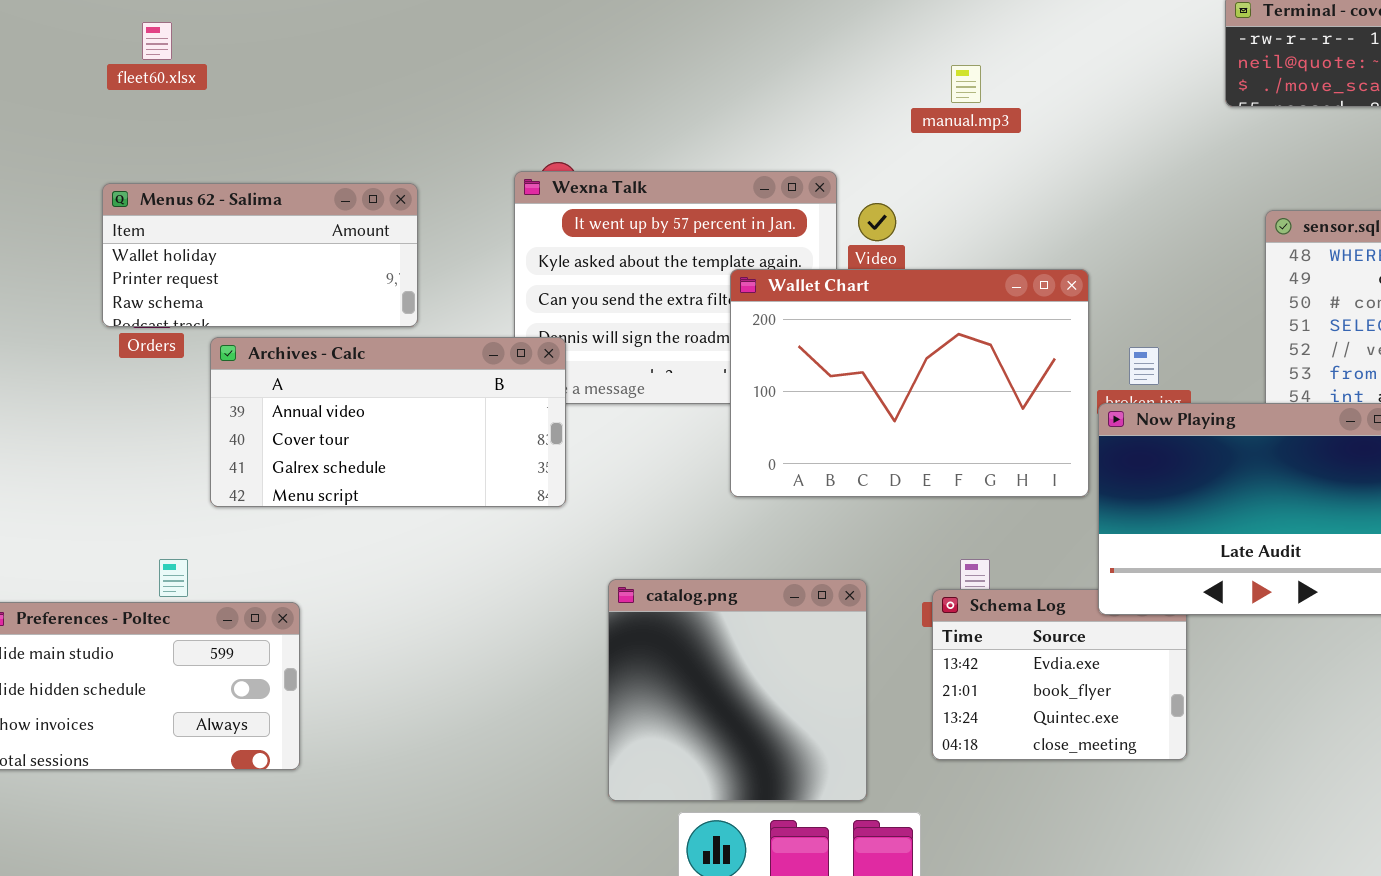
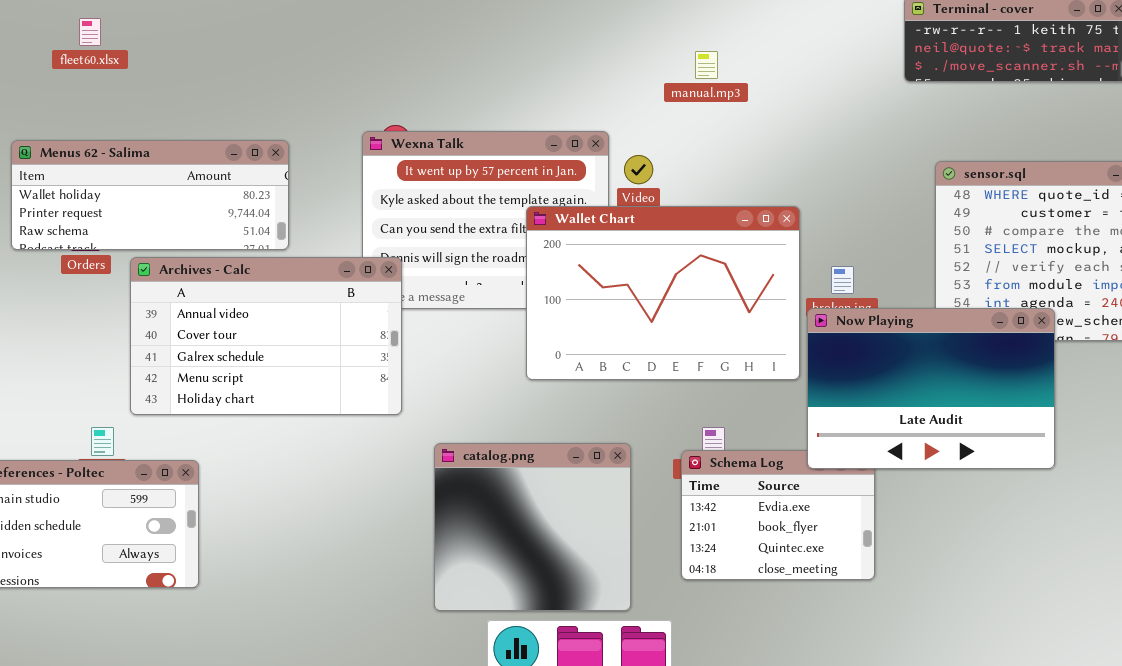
Menus 62 - Salima: [102,183,418,327] -> [11,140,289,250], resized
Archives - Calc: [210,337,566,507] -> [130,257,402,415], resized

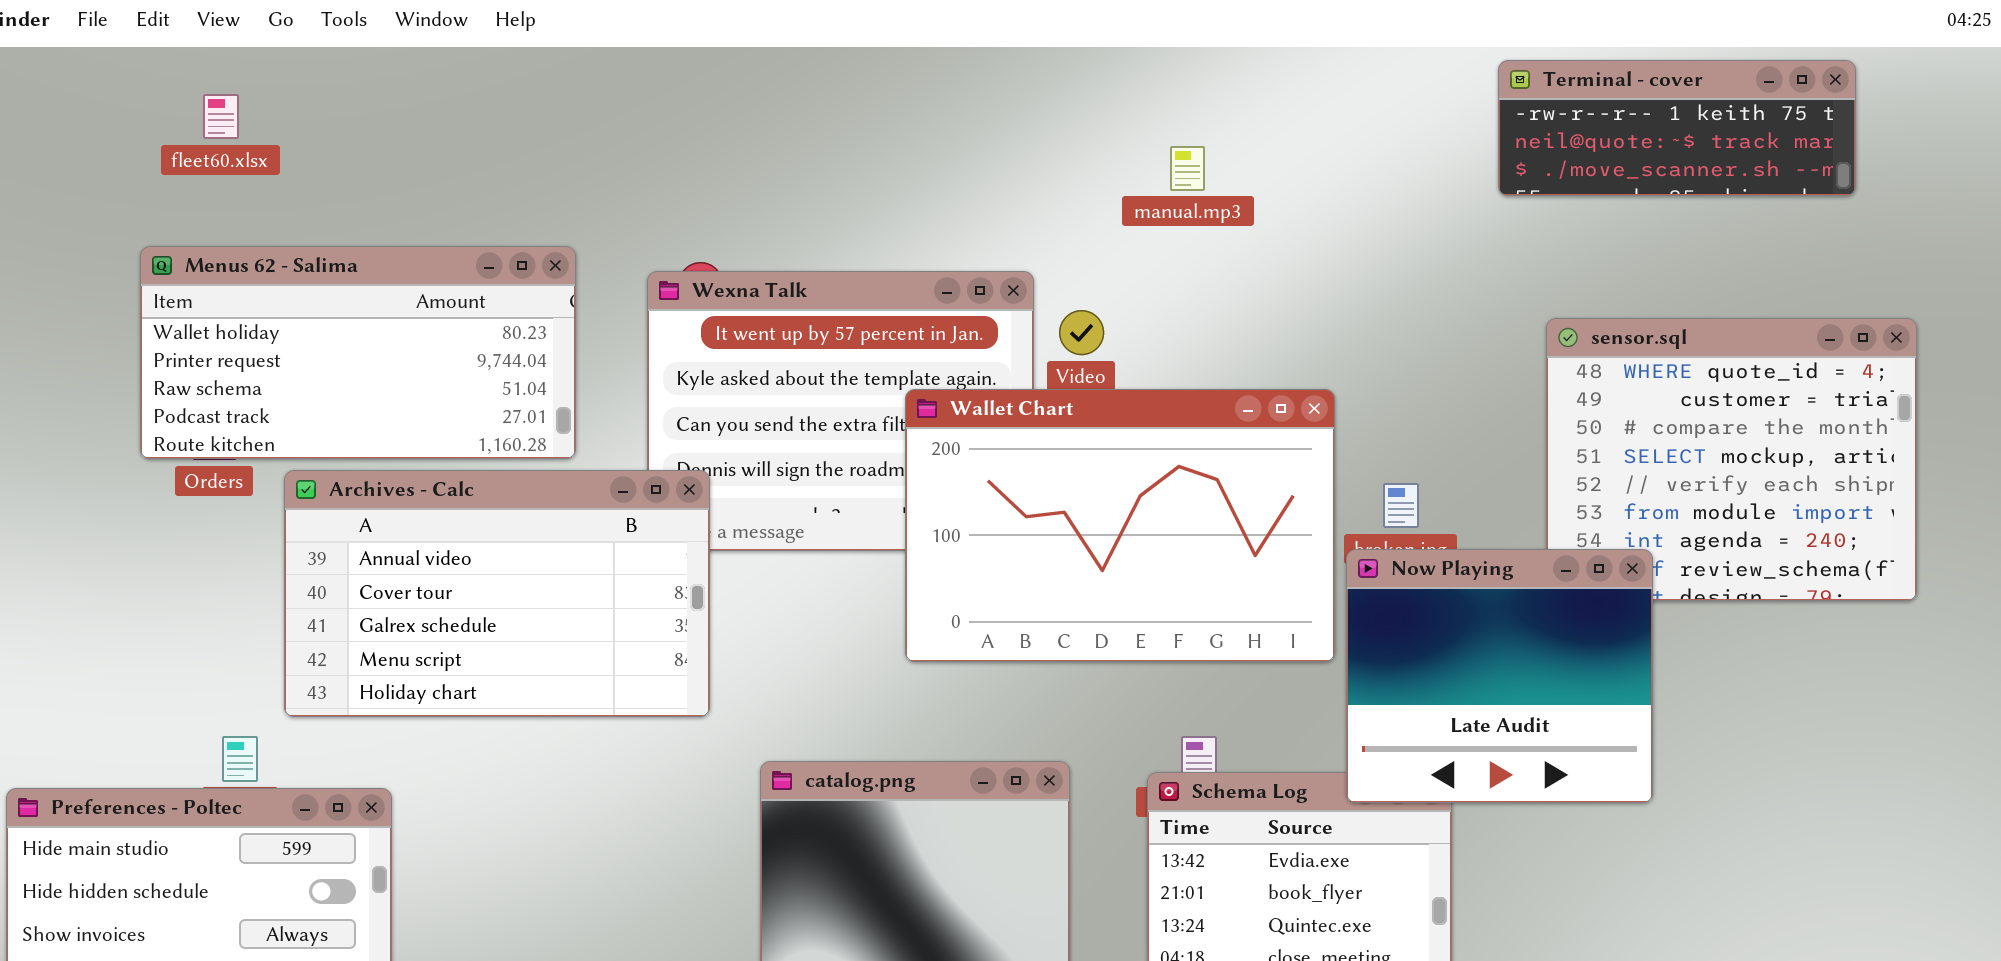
Menus 62 - Salima: [11,140,289,250] -> [140,246,576,459], moved, resized
Now Playing: [807,308,1055,469] -> [1346,549,1653,803], resized

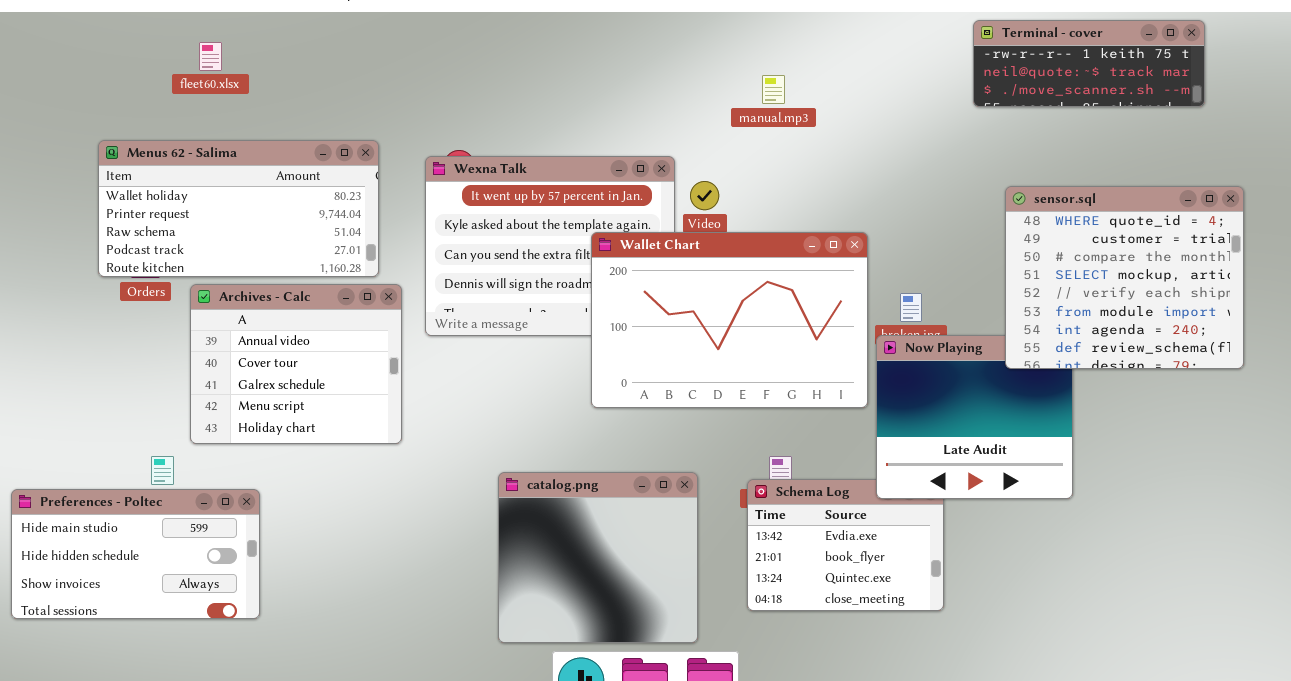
fleet60.xlsx: [203,94,239,139] -> [199,42,222,71], moved
sensor.sql: [1546,318,1917,601] -> [1005,186,1244,369], raised
Archives - Calc: [284,470,710,717] -> [190,284,402,444], resized

